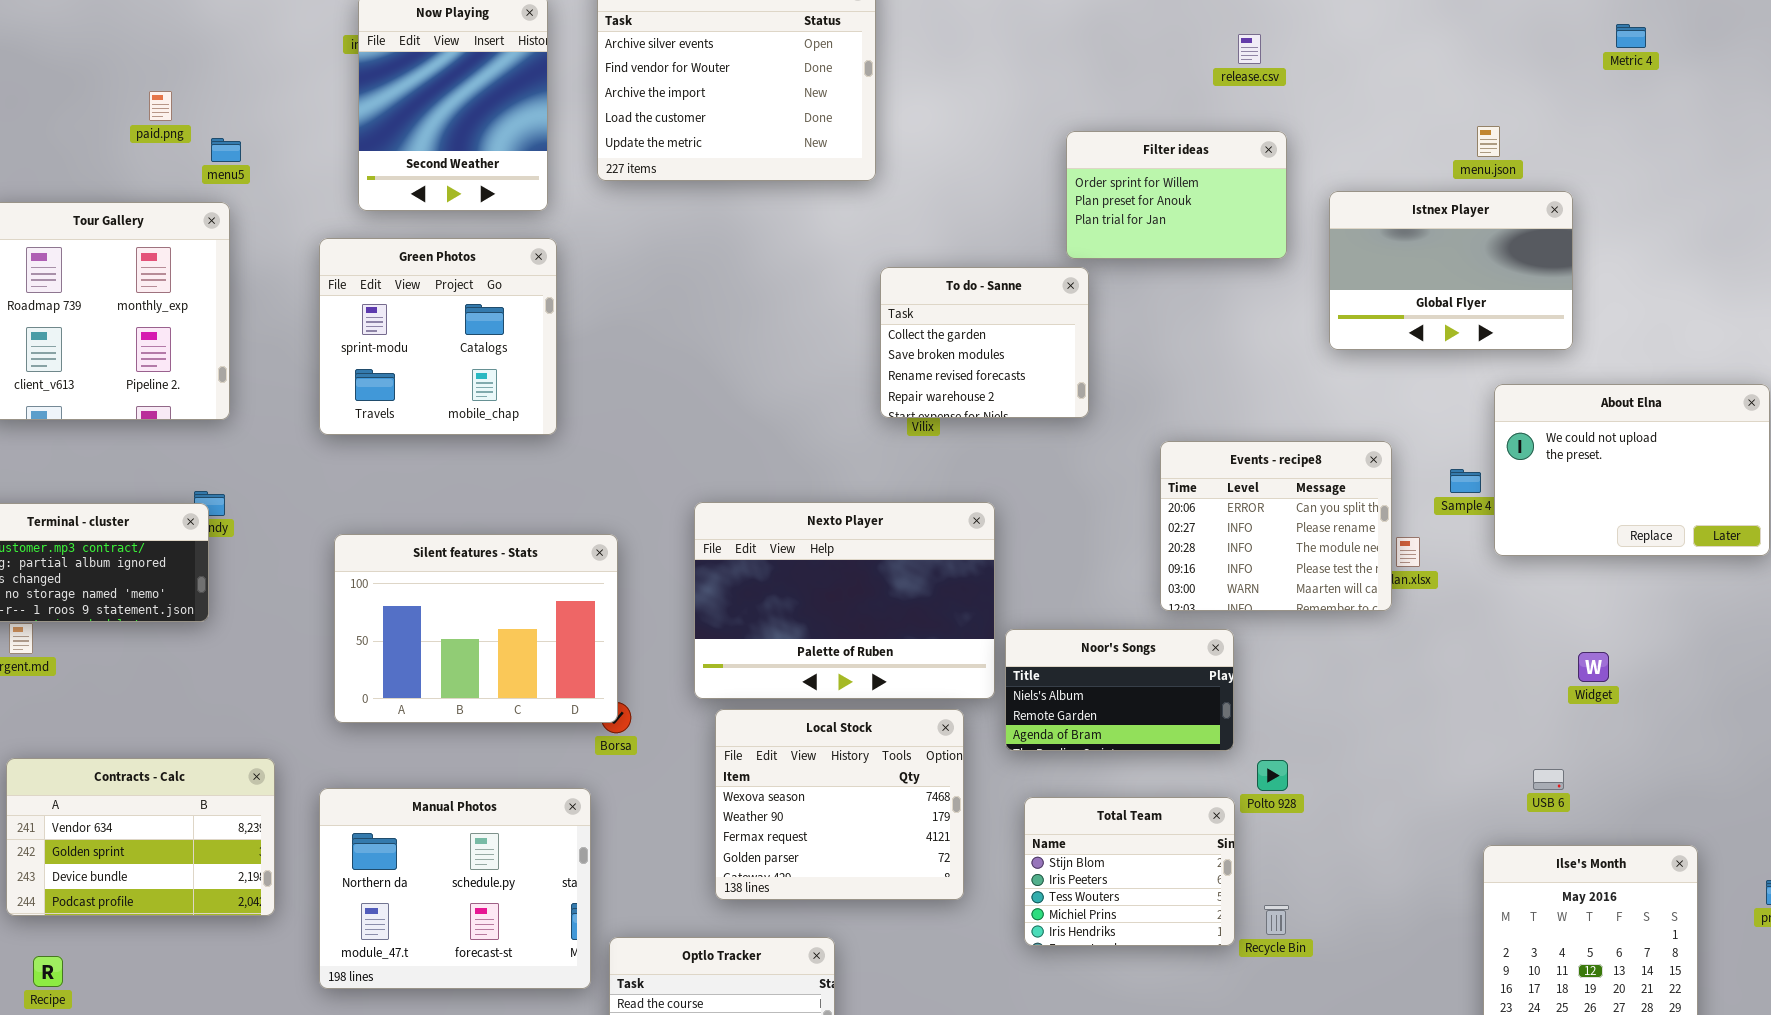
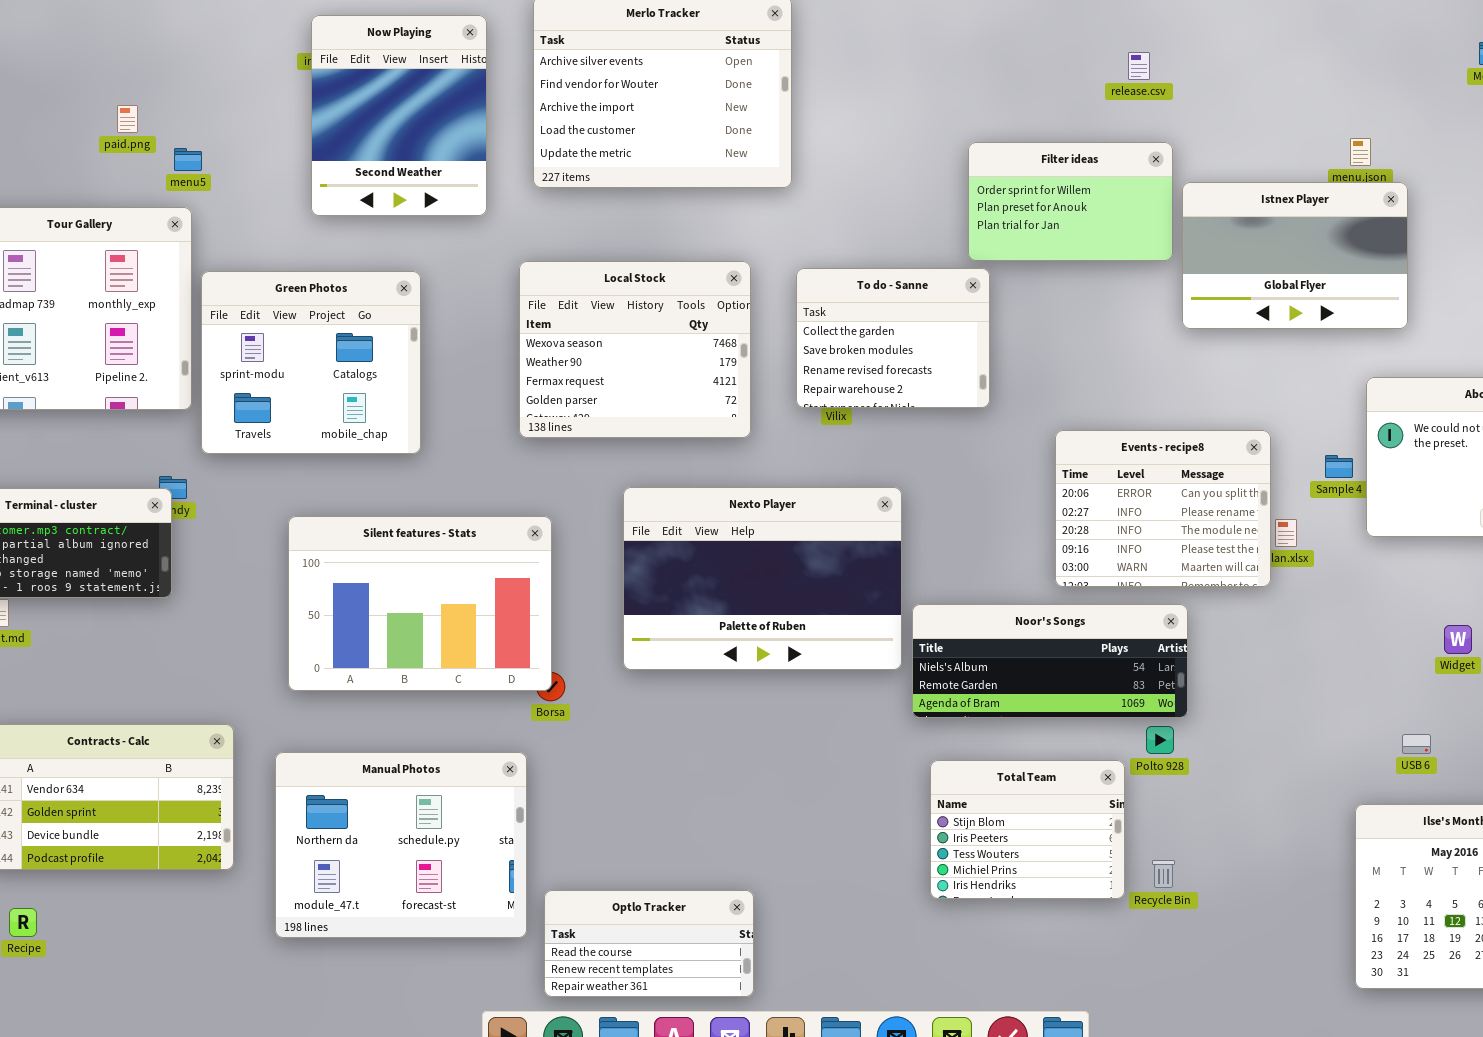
Istnex Player: [1329,191,1573,350] -> [1182,182,1408,329], moved
Green Photos: [319,238,557,435] -> [201,271,421,454], moved
Noor's Songs: [1005,629,1234,751] -> [912,604,1188,718], resized
Local Stock: [715,709,964,900] -> [519,261,751,438], moved

